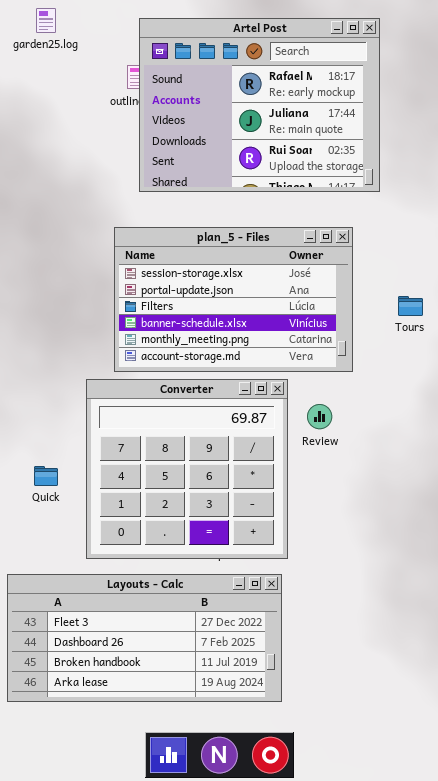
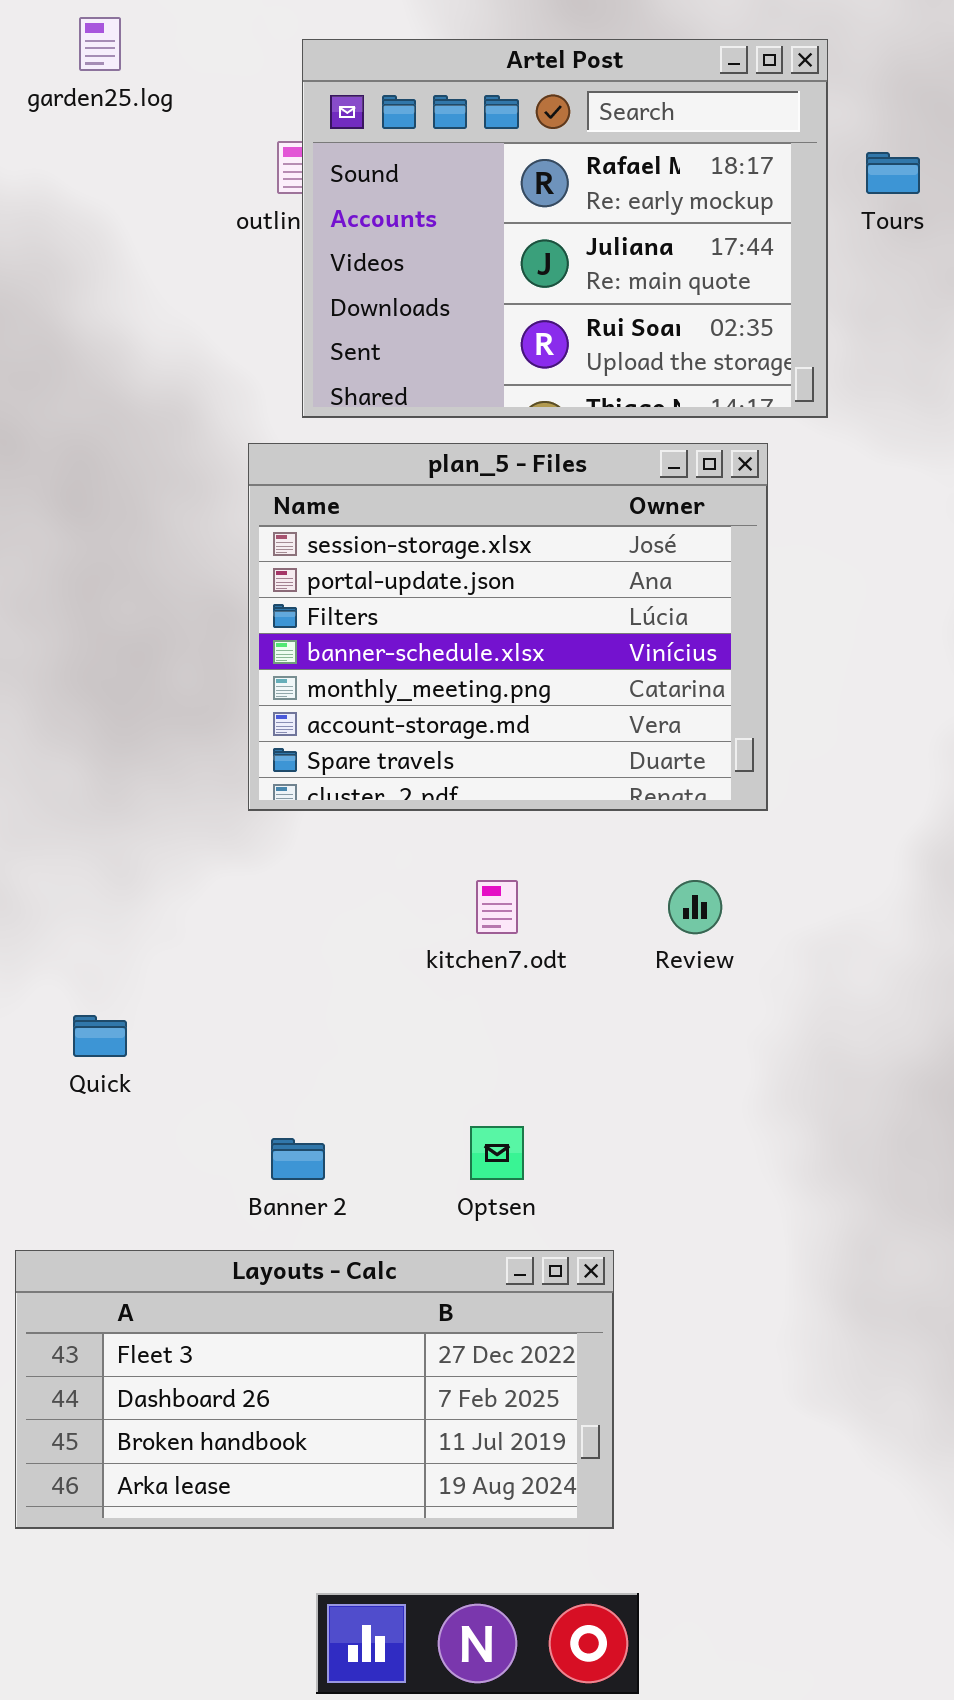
plan_5 - Files: [114,227,353,372] -> [248,443,768,811], resized
Tours: [398,296,423,316] -> [866,152,920,194], moved
Converter: [86,379,288,559] -> none, closed

